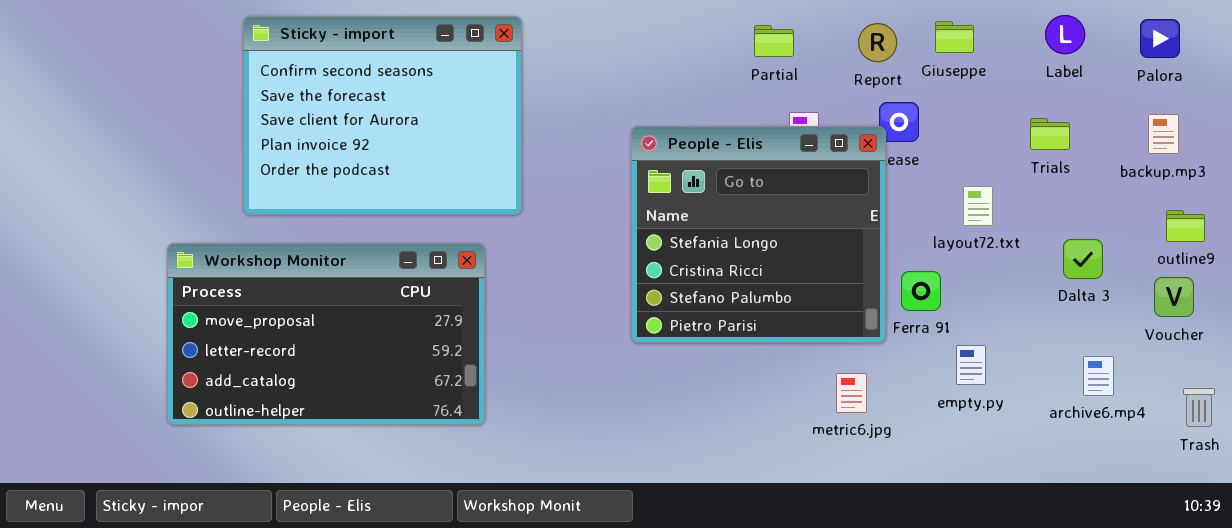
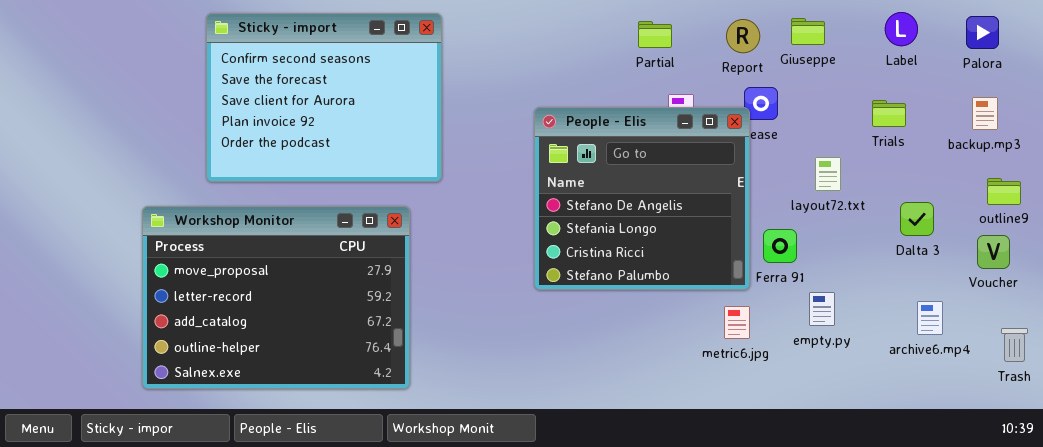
People - Elis: [631,126,886,343] -> [534,107,750,290], scrolled up 1 row
Workshop Monitor: [167,243,485,425] -> [142,206,410,389], resized
metric6.jpg: [836,373,867,413] -> [724,306,750,339], moved

